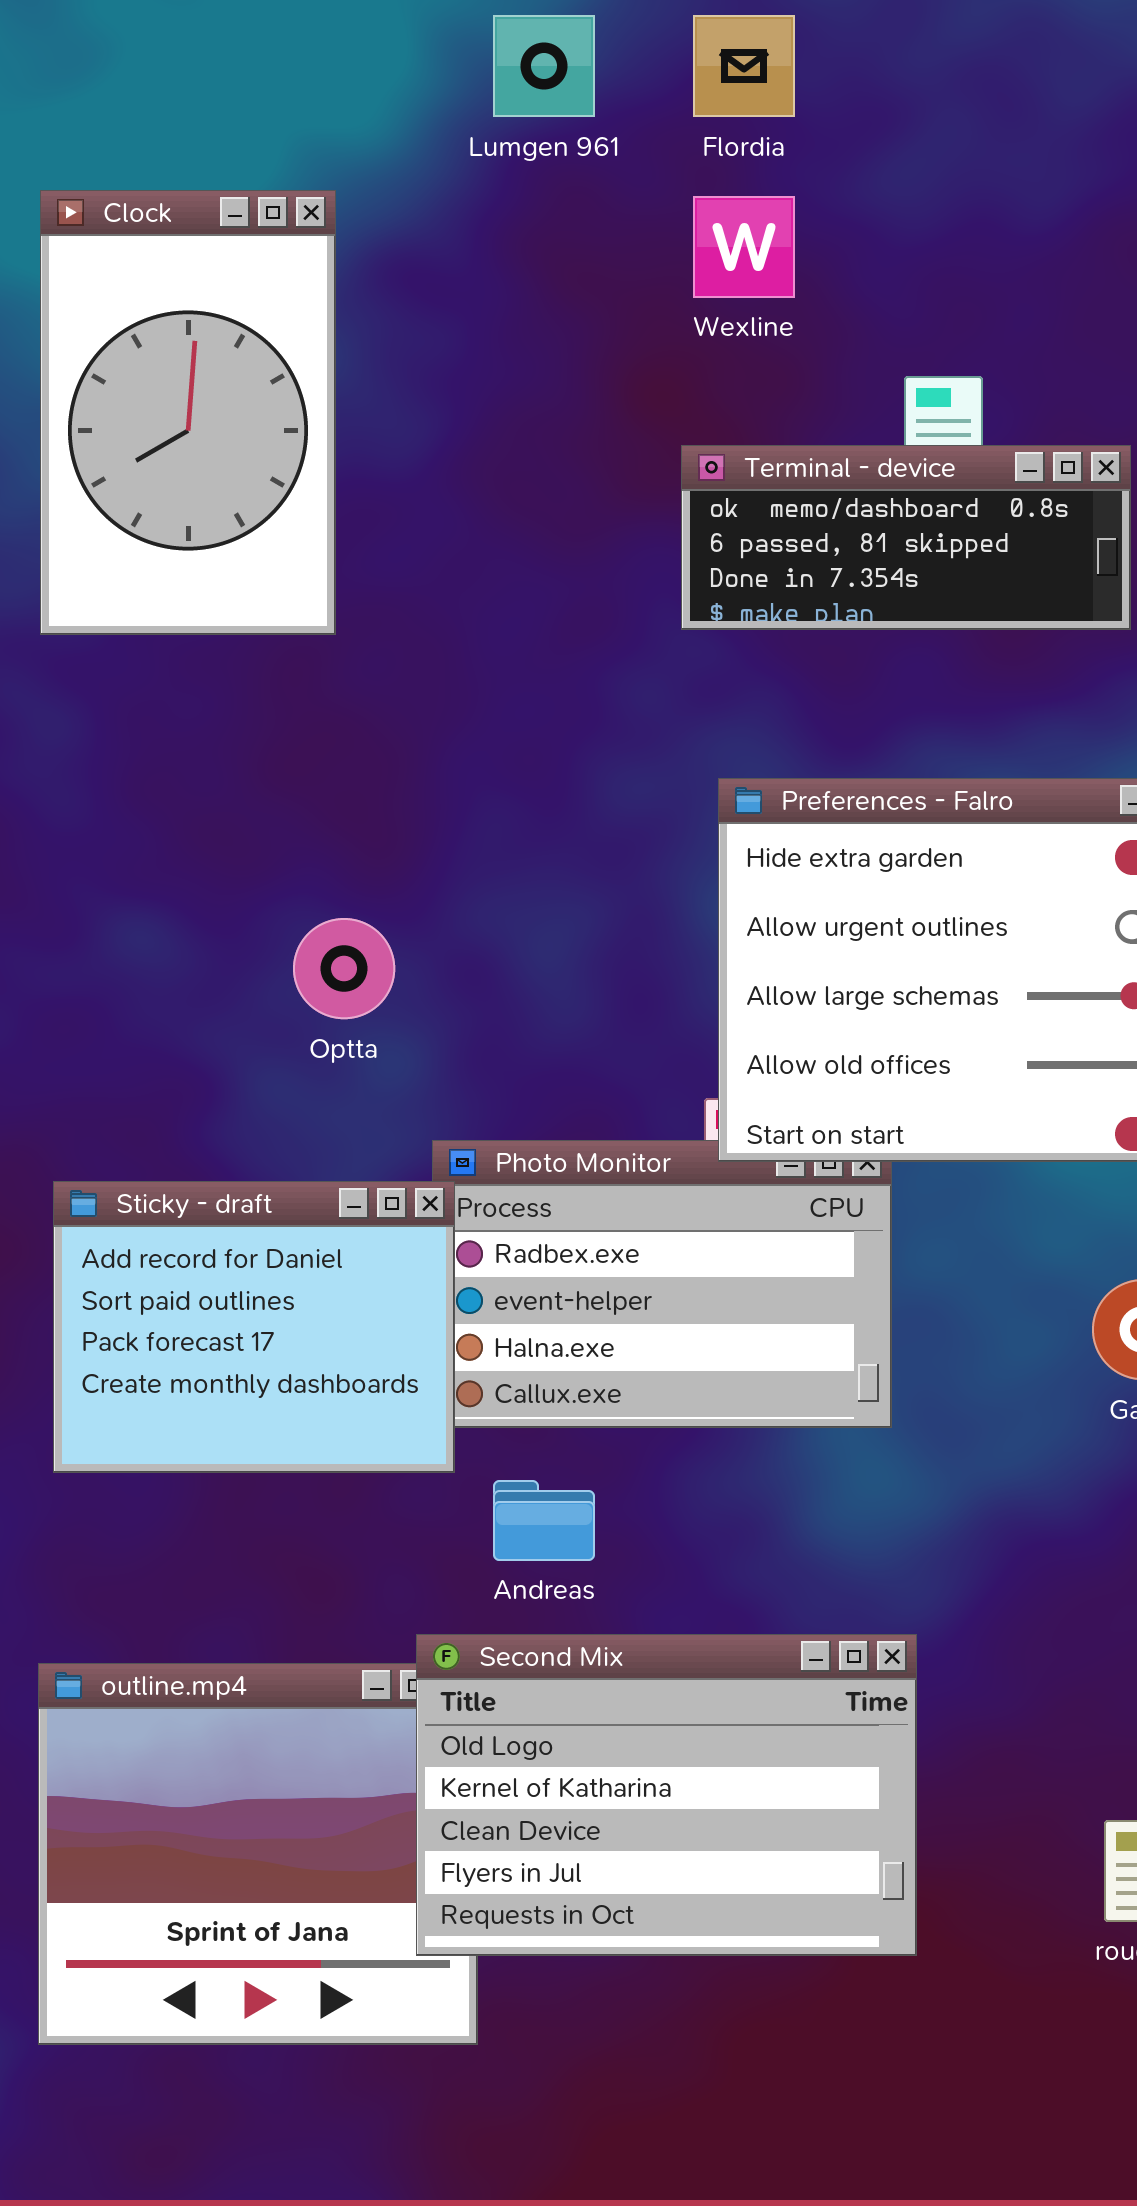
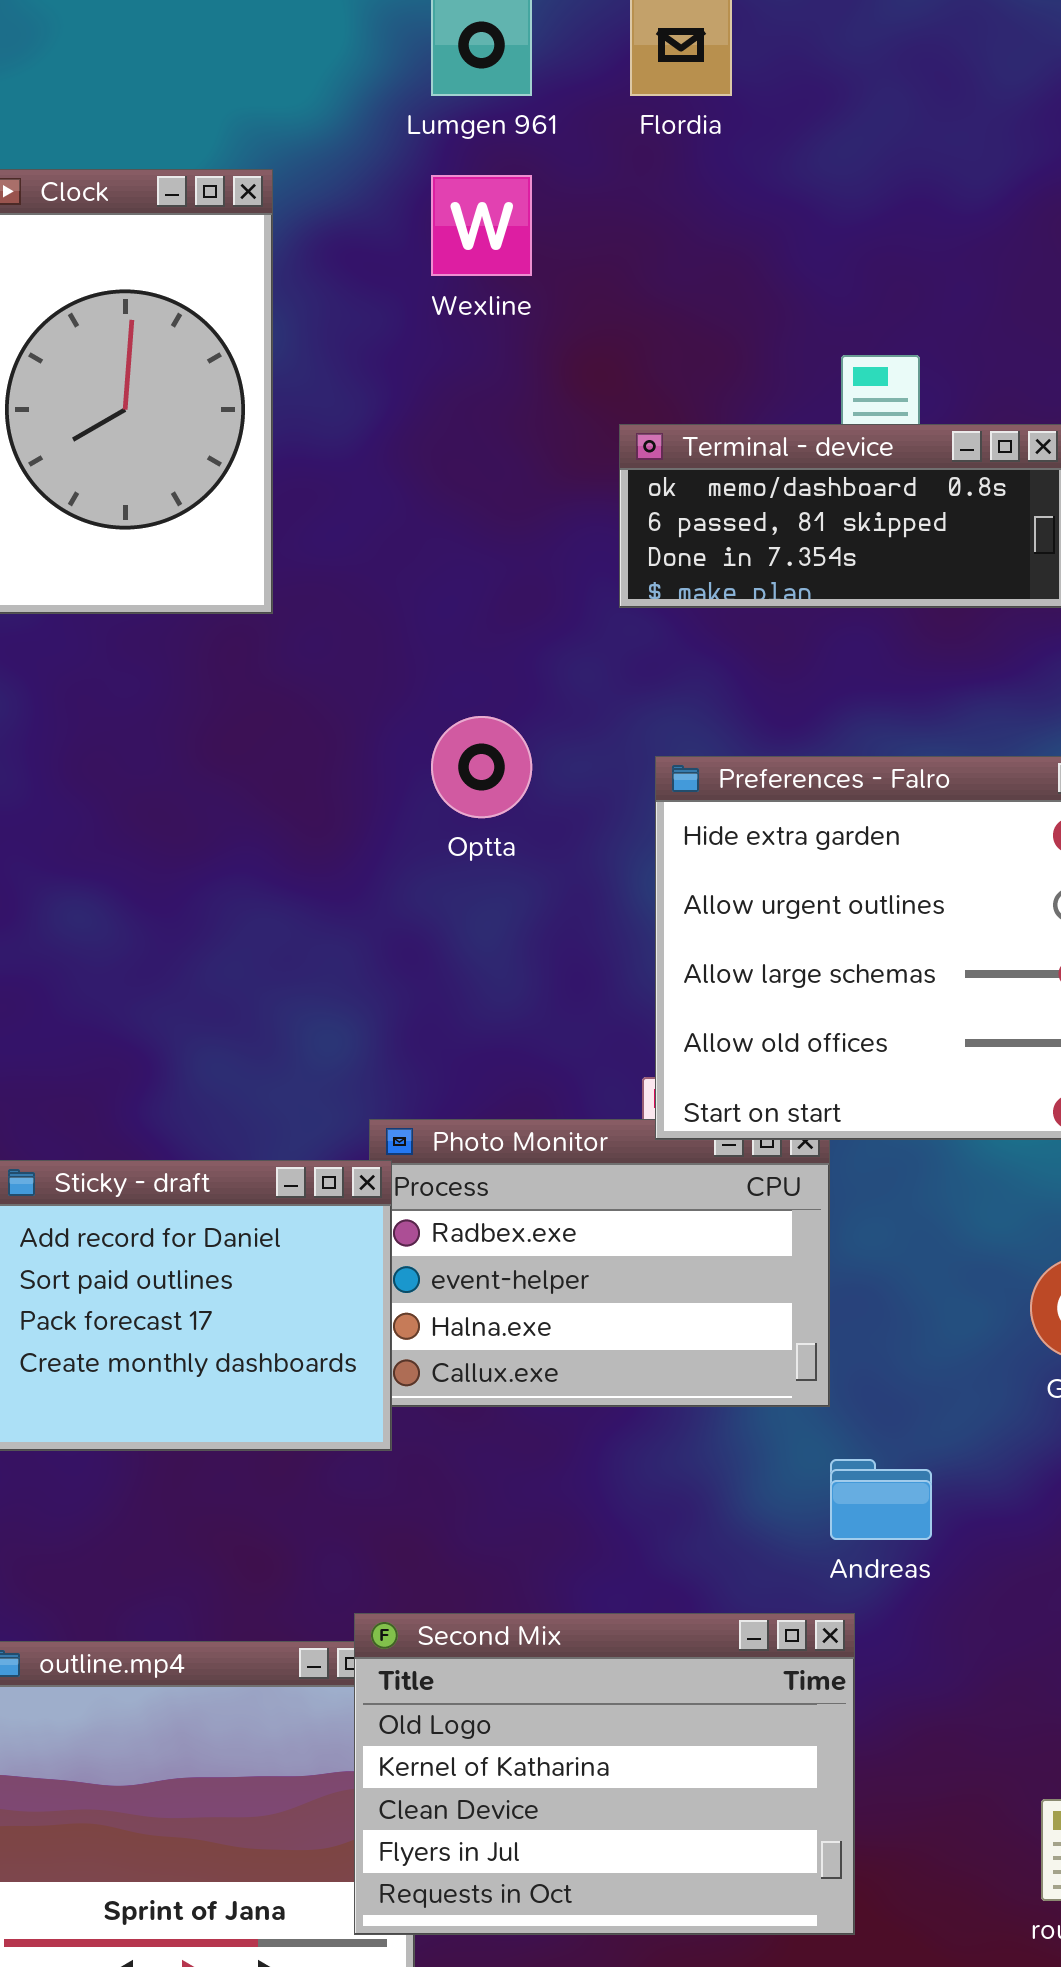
Wexline: [693,196,795,298] -> [431,175,532,276], moved
Optta: [293,918,395,1019] -> [431,716,532,818], moved
Andreas: [493,1480,595,1561] -> [830,1459,932,1540], moved

